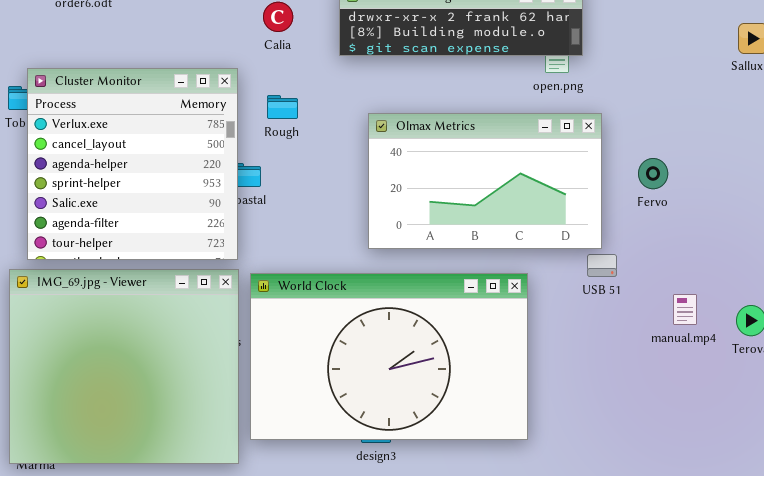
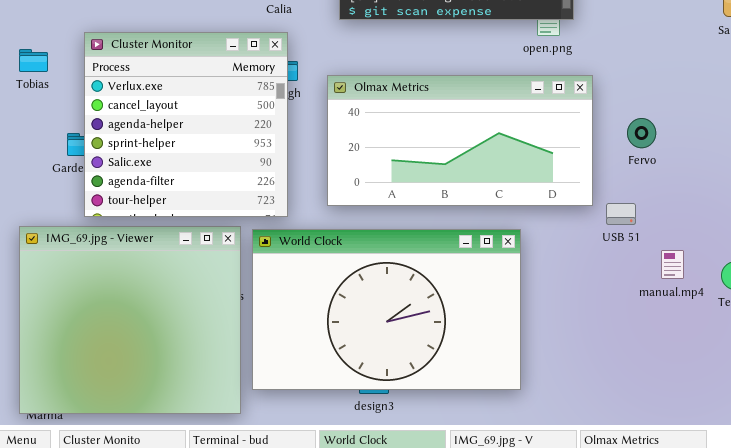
Cluster Monitor: [27,68,238,260] -> [84,32,288,217], moved
Olmax Metrics: [368,113,602,249] -> [327,75,593,206], resized
USB 51: [587,254,617,277] -> [606,203,636,225], moved

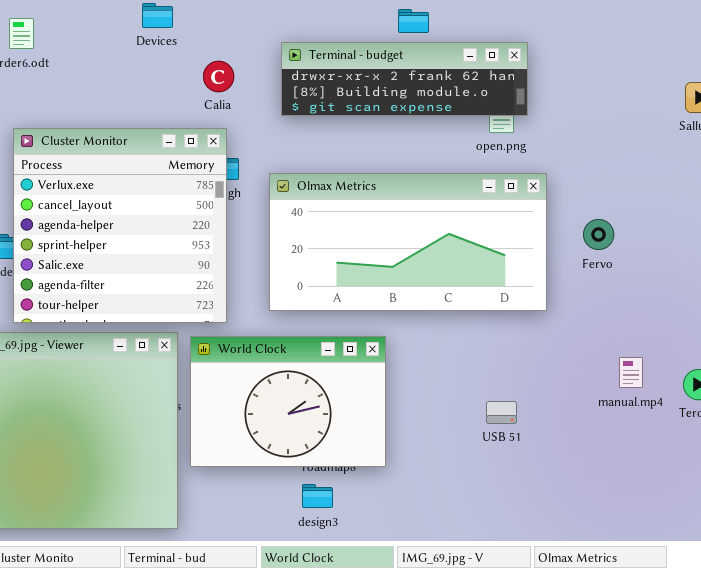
USB 51: [606,203,636,225] -> [486,401,517,424], moved
World Clock: [252,229,521,390] -> [190,336,386,467], resized

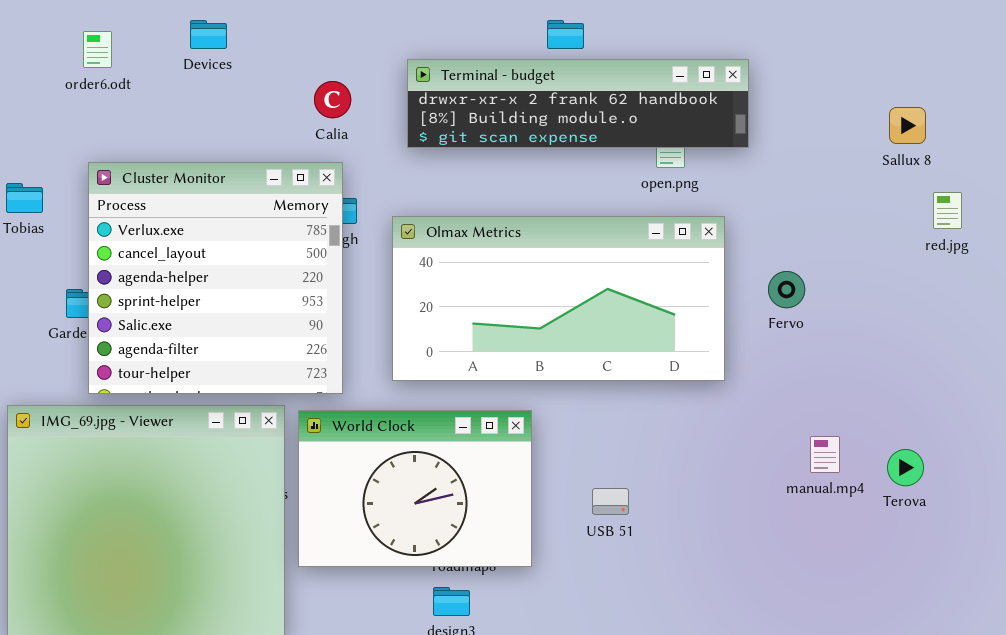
Devices: [142,3,173,28] -> [190,20,227,49], moved
Terminal - budget: [281,42,528,116] -> [407,59,749,148], resized
USB 51: [486,401,517,424] -> [592,488,629,515], moved

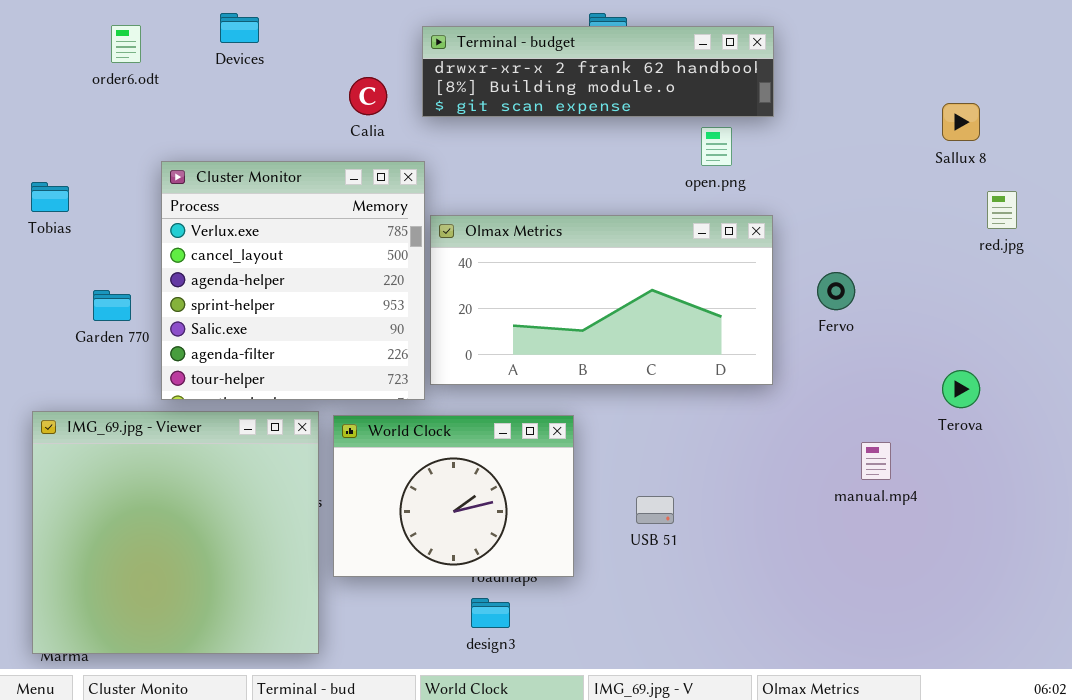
Terminal - budget: [407,59,749,148] -> [422,26,774,117], moved
Cluster Monitor: [88,162,343,394] -> [161,161,425,400], moved
Terova: [887,449,924,486] -> [942,370,980,408], moved

